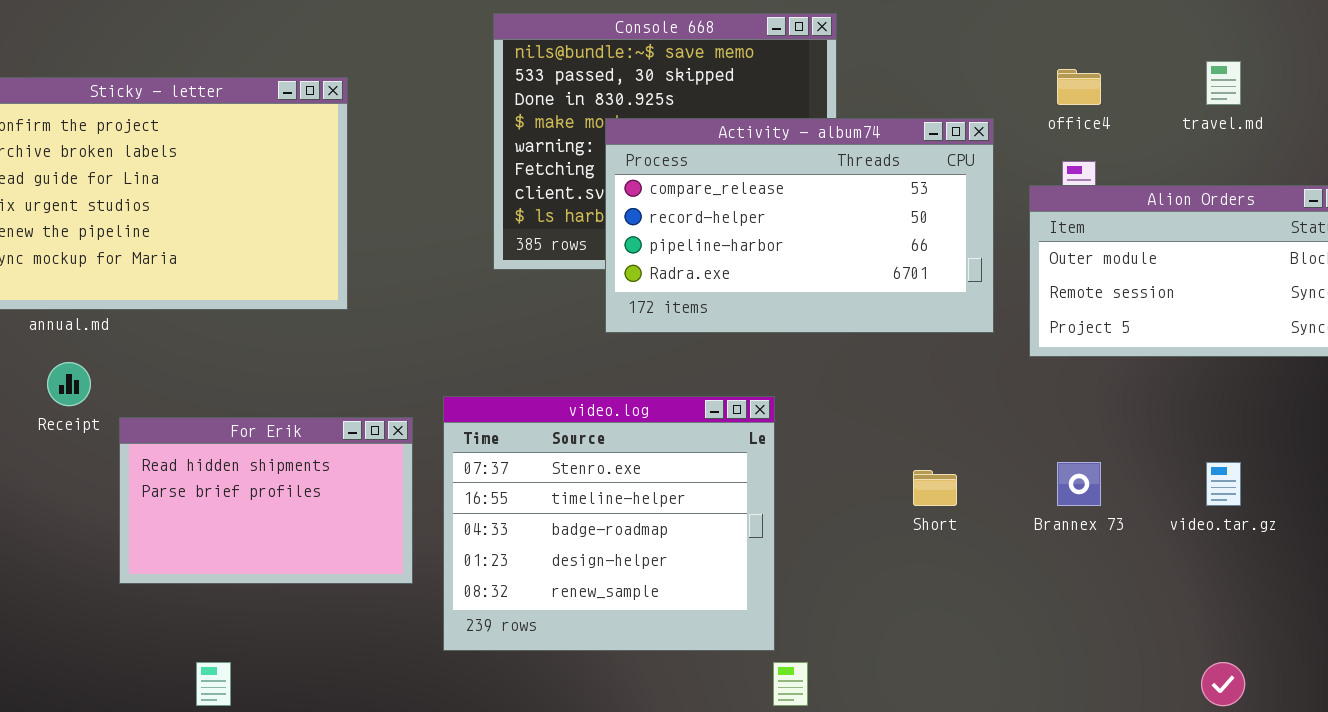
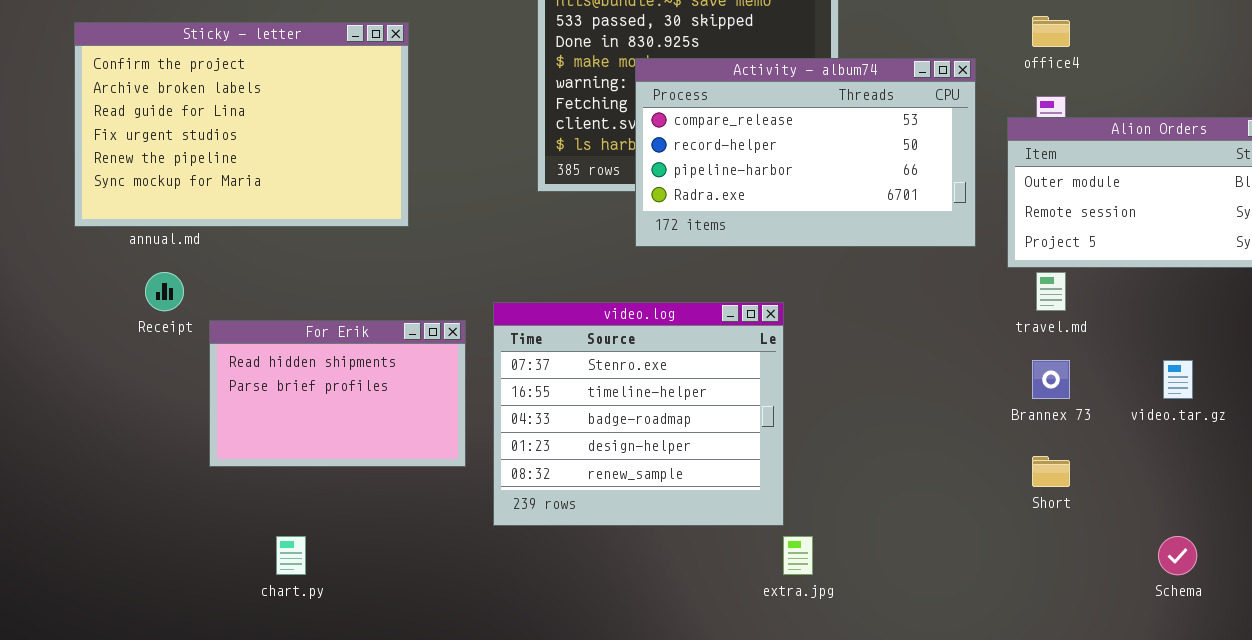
travel.md: [1206,61,1241,105] -> [1036,272,1066,311], moved
Short: [913,470,957,506] -> [1032,456,1070,487], moved

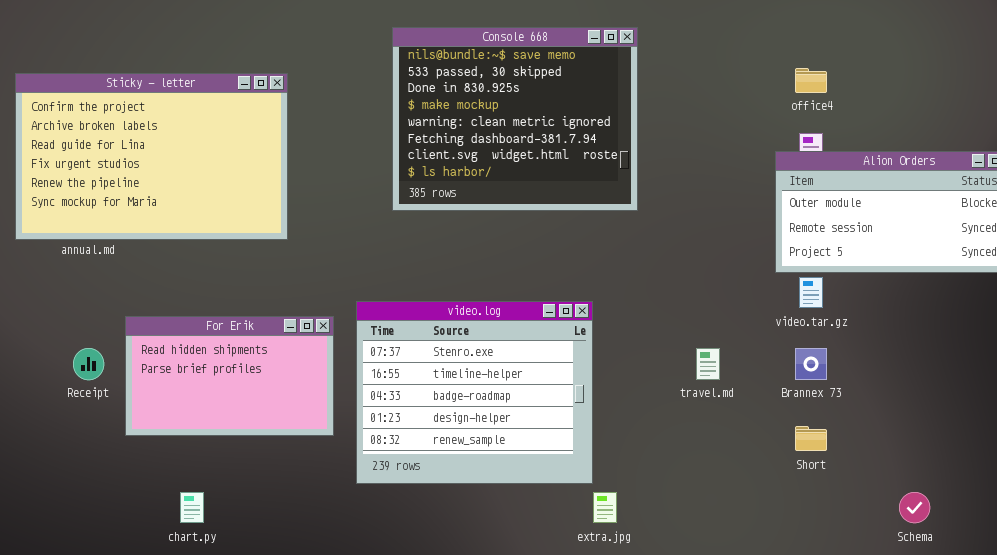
Activity - album74: [635,58,976,247] -> none, closed
Receipt: [145,272,184,311] -> [73,348,104,380], moved
travel.md: [1036,272,1066,311] -> [696,348,720,380], moved
video.tar.gz: [1163,360,1193,399] -> [799,277,823,308], moved

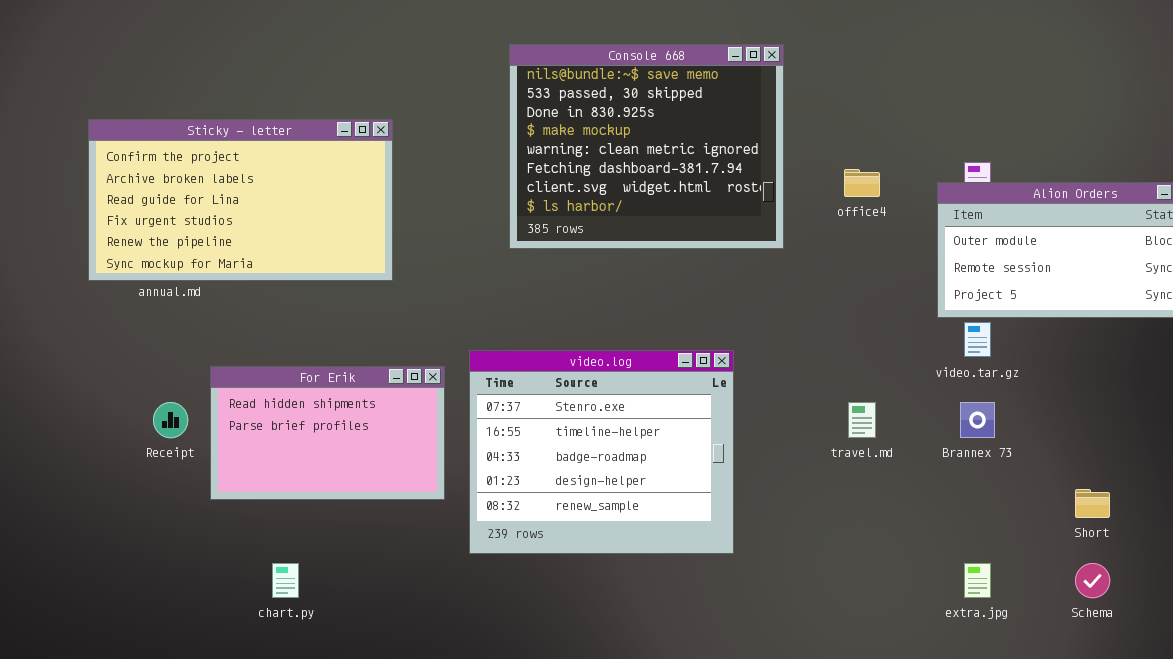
office4: [795,68,827,93] -> [844,169,880,197], moved
Sticky - letter: [15,73,288,240] -> [88,119,393,281], resized
Short: [795,426,827,451] -> [1075,489,1110,518], moved
extra.jpg: [593,492,617,523] -> [964,563,991,598], moved

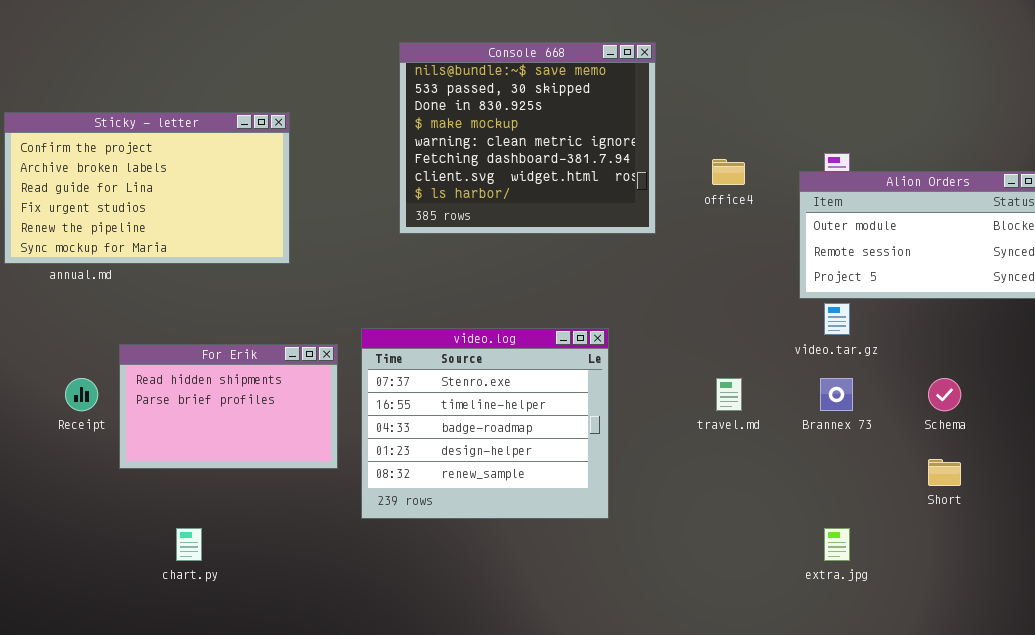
Schema: [1075,563,1110,598] -> [928,378,961,411], moved

